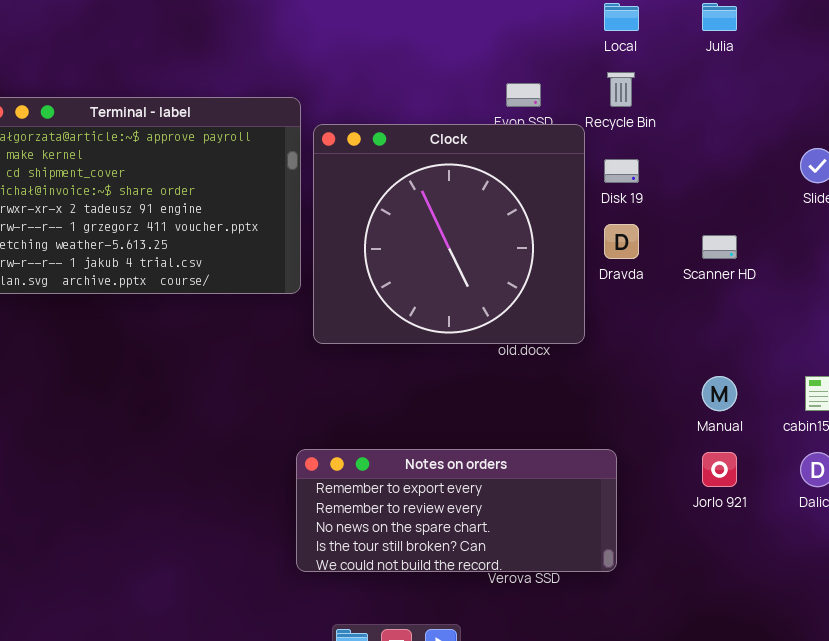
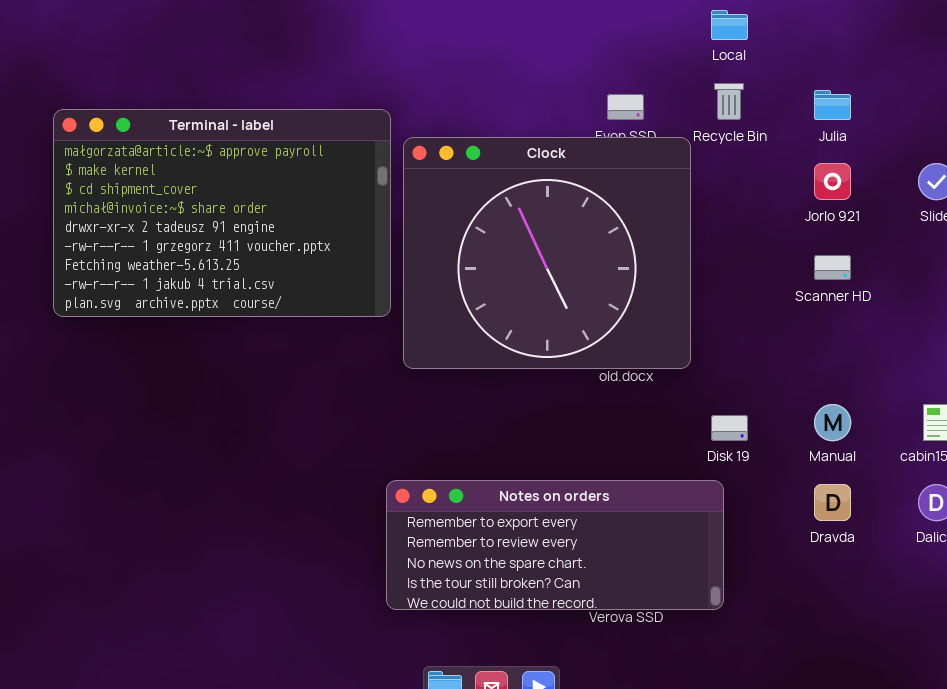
Julia: [702,3,737,31] -> [814,90,851,120], moved
Disk 19: [604,159,639,183] -> [711,415,748,441], moved
Dravda: [604,224,639,259] -> [814,484,851,521], moved
Jorlo 921: [702,452,737,487] -> [814,163,851,200], moved

